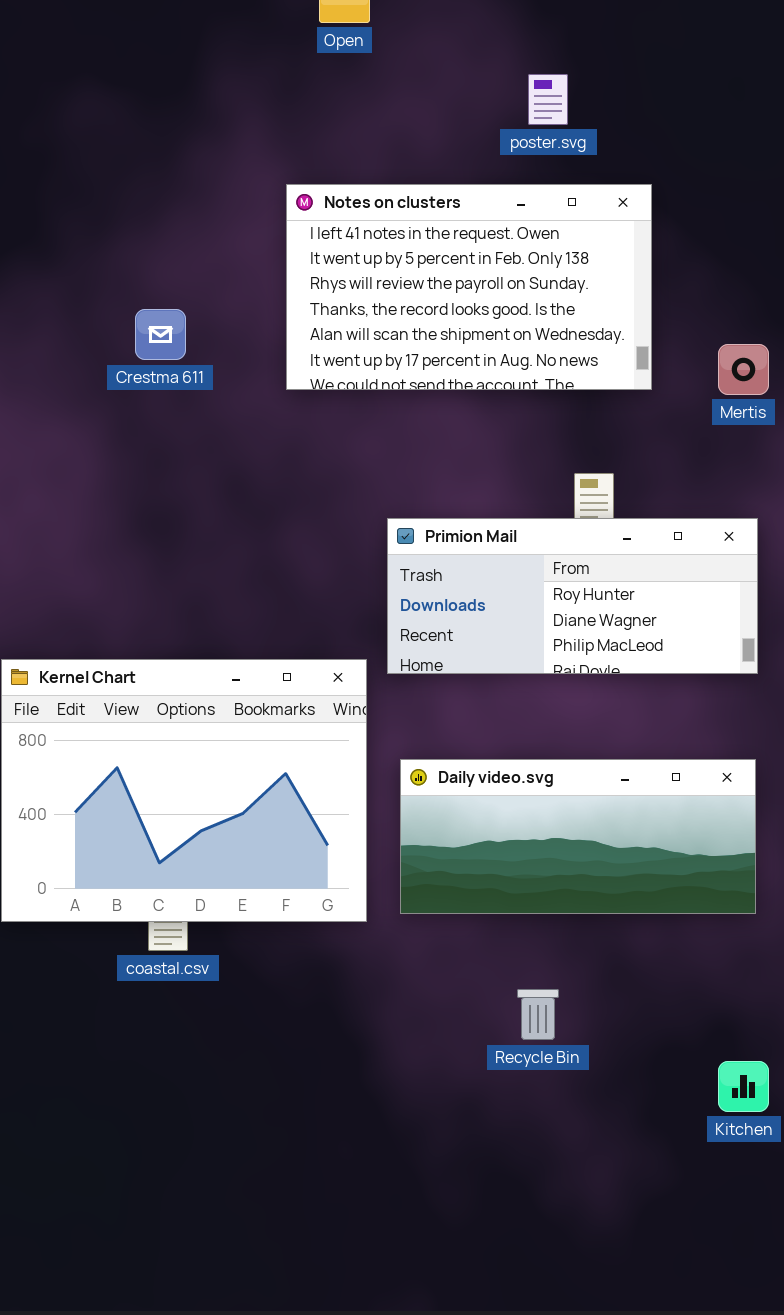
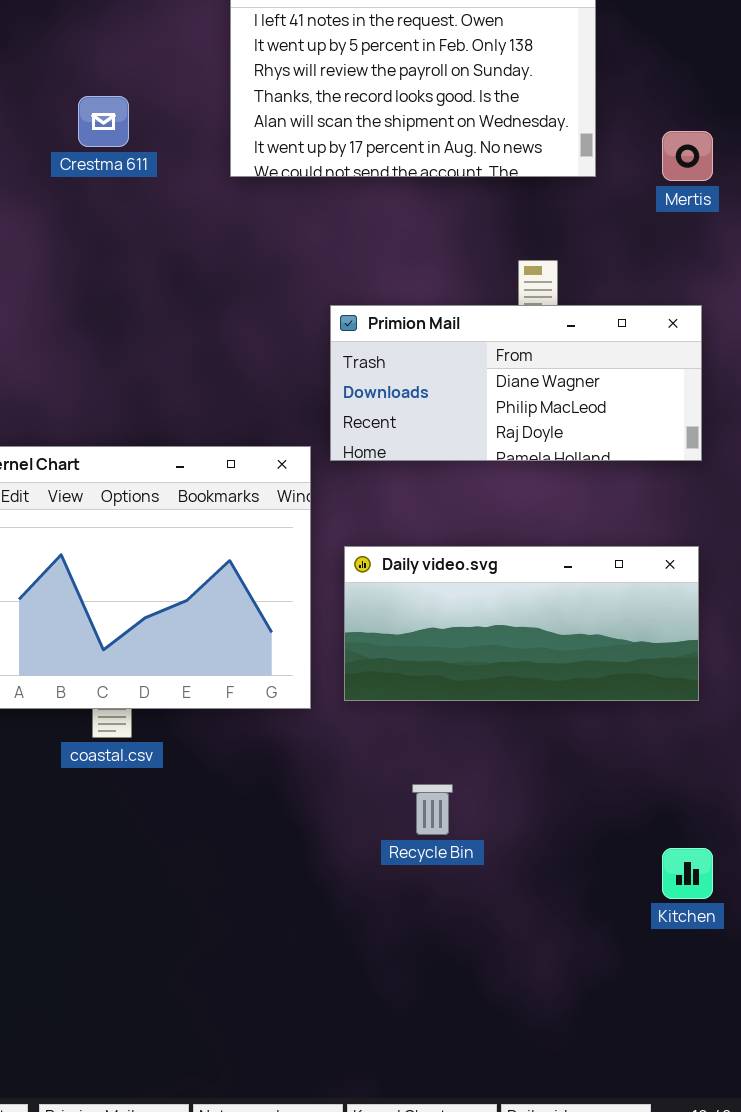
Primion Mail: [387,518,758,674] -> [330,305,702,461], scrolled down 1 row
Recycle Bin: [517,989,559,1040] -> [412,784,453,835], moved

